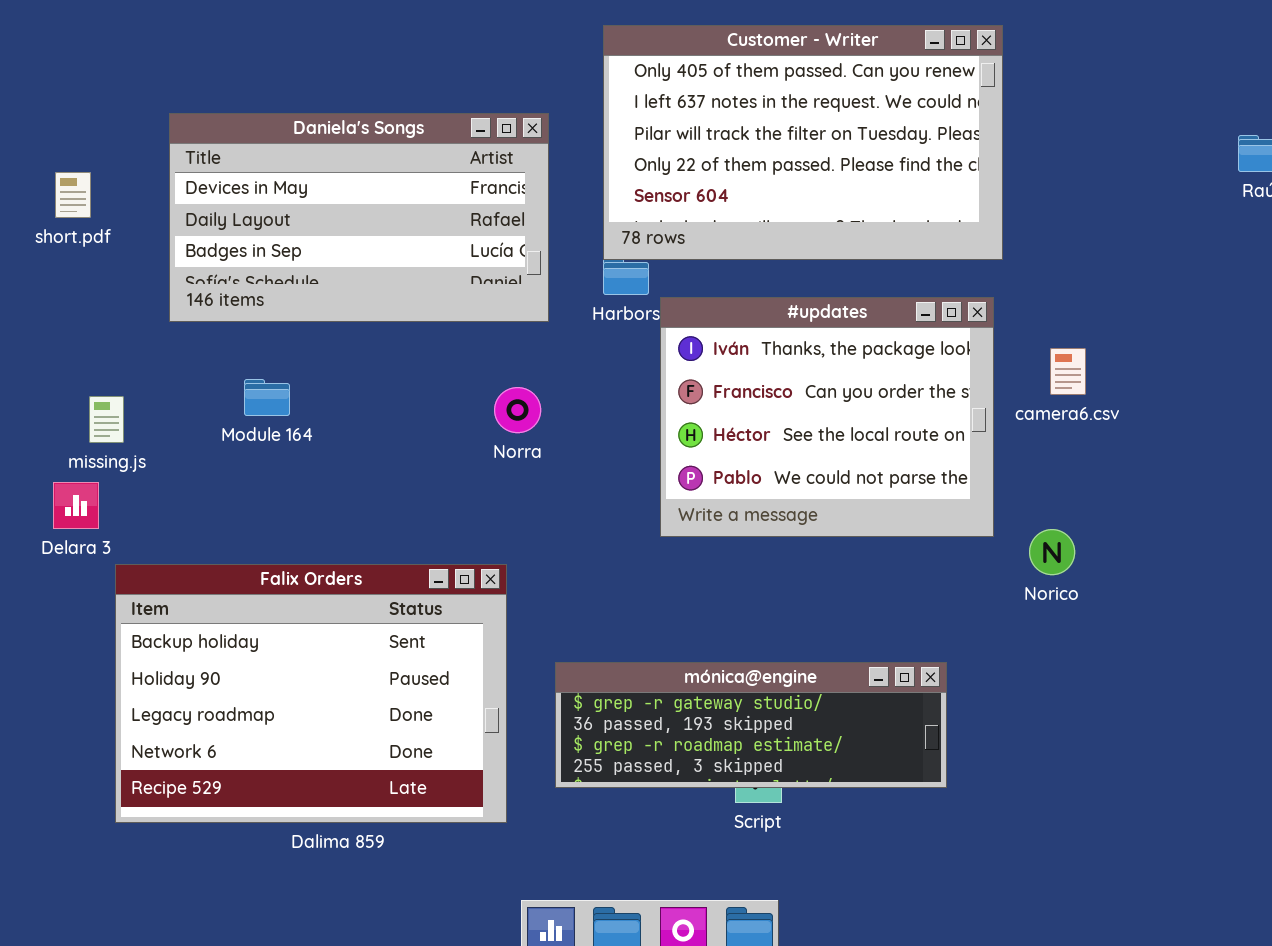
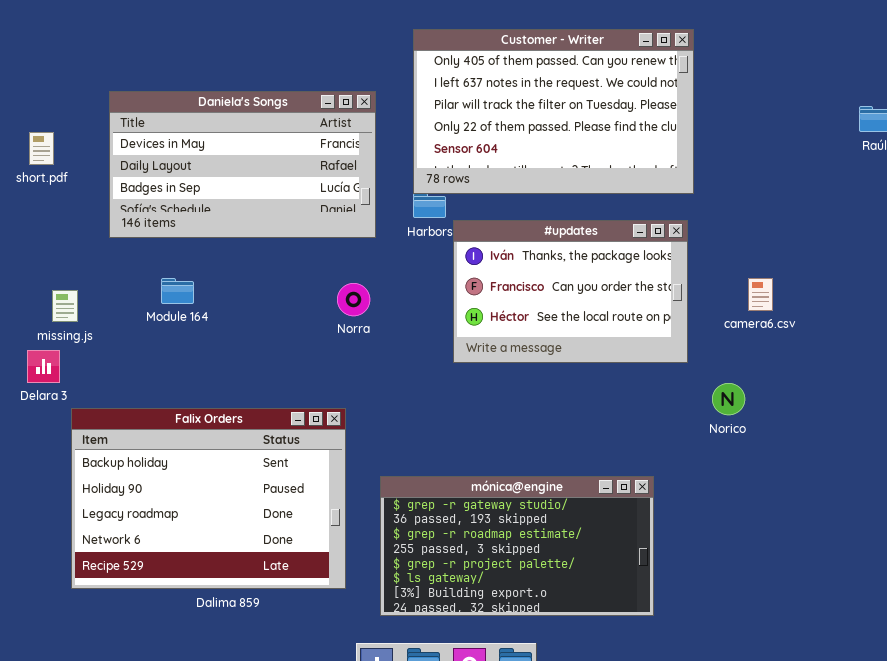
#updates: [660,297,994,537] -> [453,220,688,363], resized
camera6.csv: [1050,348,1086,395] -> [748,278,773,311], moved
mónica@engine: [555,662,947,788] -> [380,476,654,616], resized

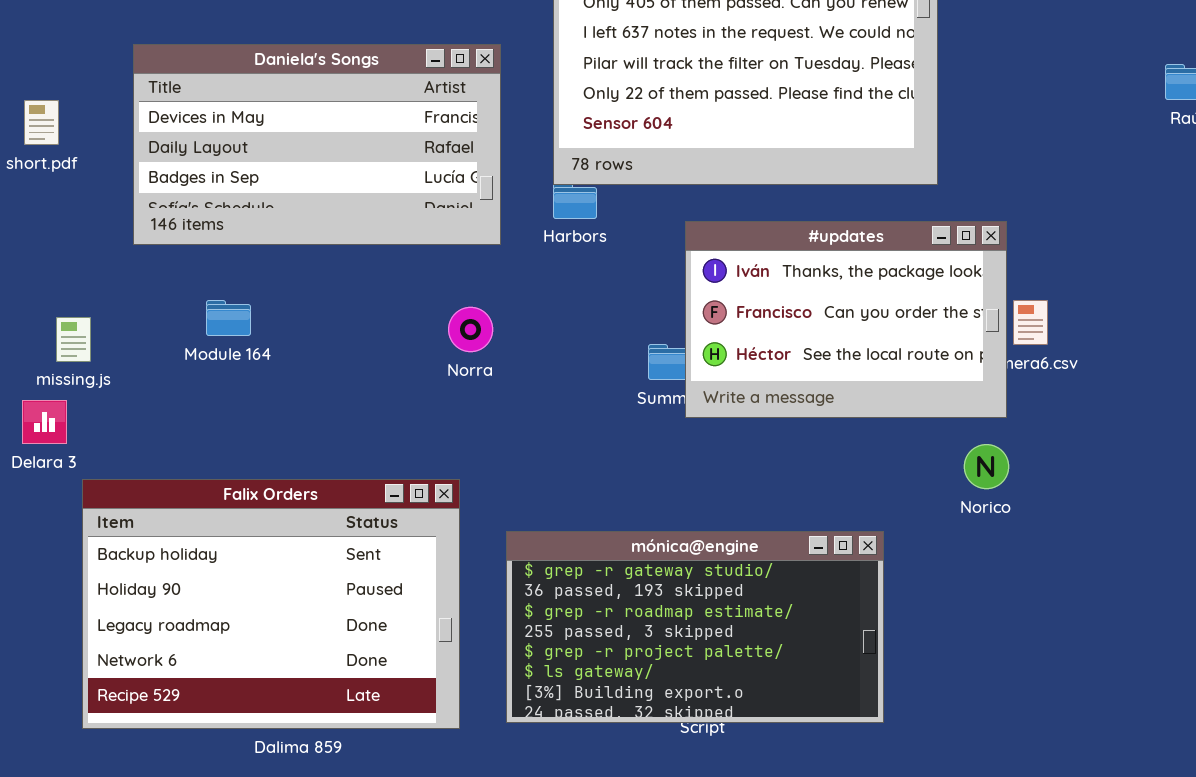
#updates: [453,220,688,363] -> [685,221,1007,418], moved
mónica@engine: [380,476,654,616] -> [506,531,884,723], moved

